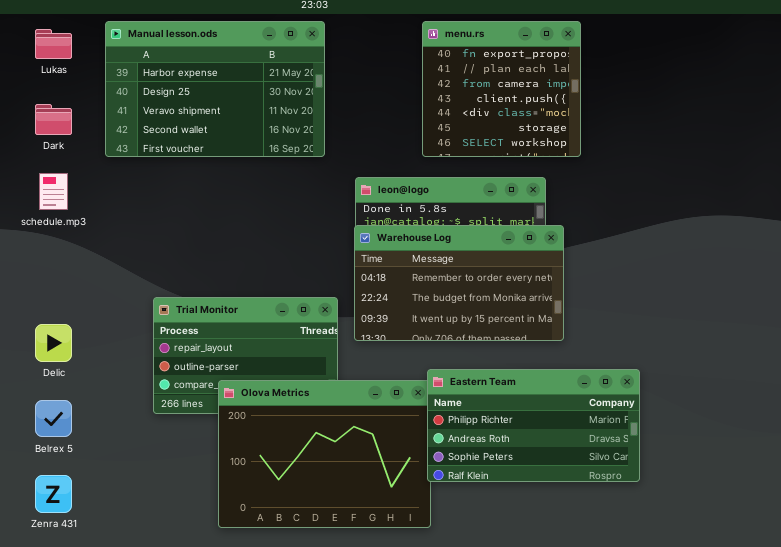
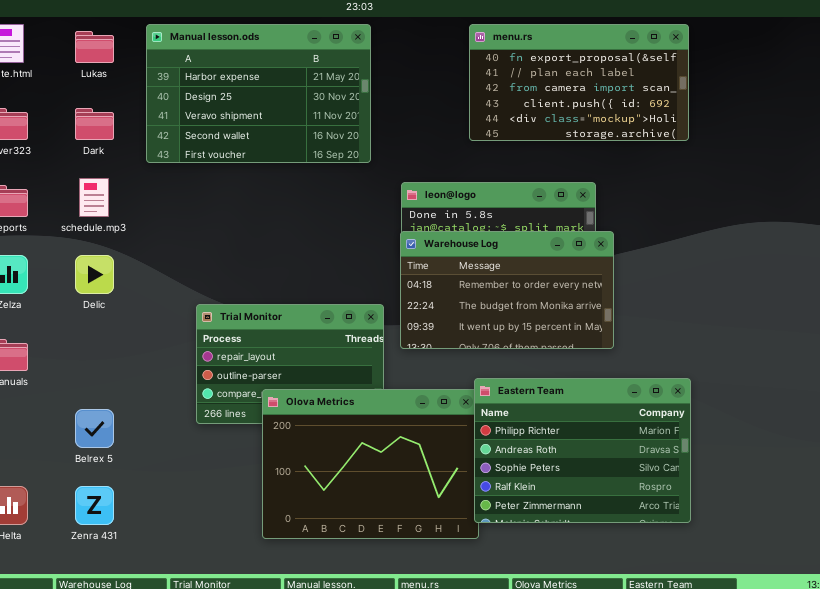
menu.rs: [422,21,581,157] -> [469,24,689,141], resized
Delic: [35,324,72,362] -> [75,255,114,294], moved
Eastern Team: [427,369,640,482] -> [474,378,691,523], resized

